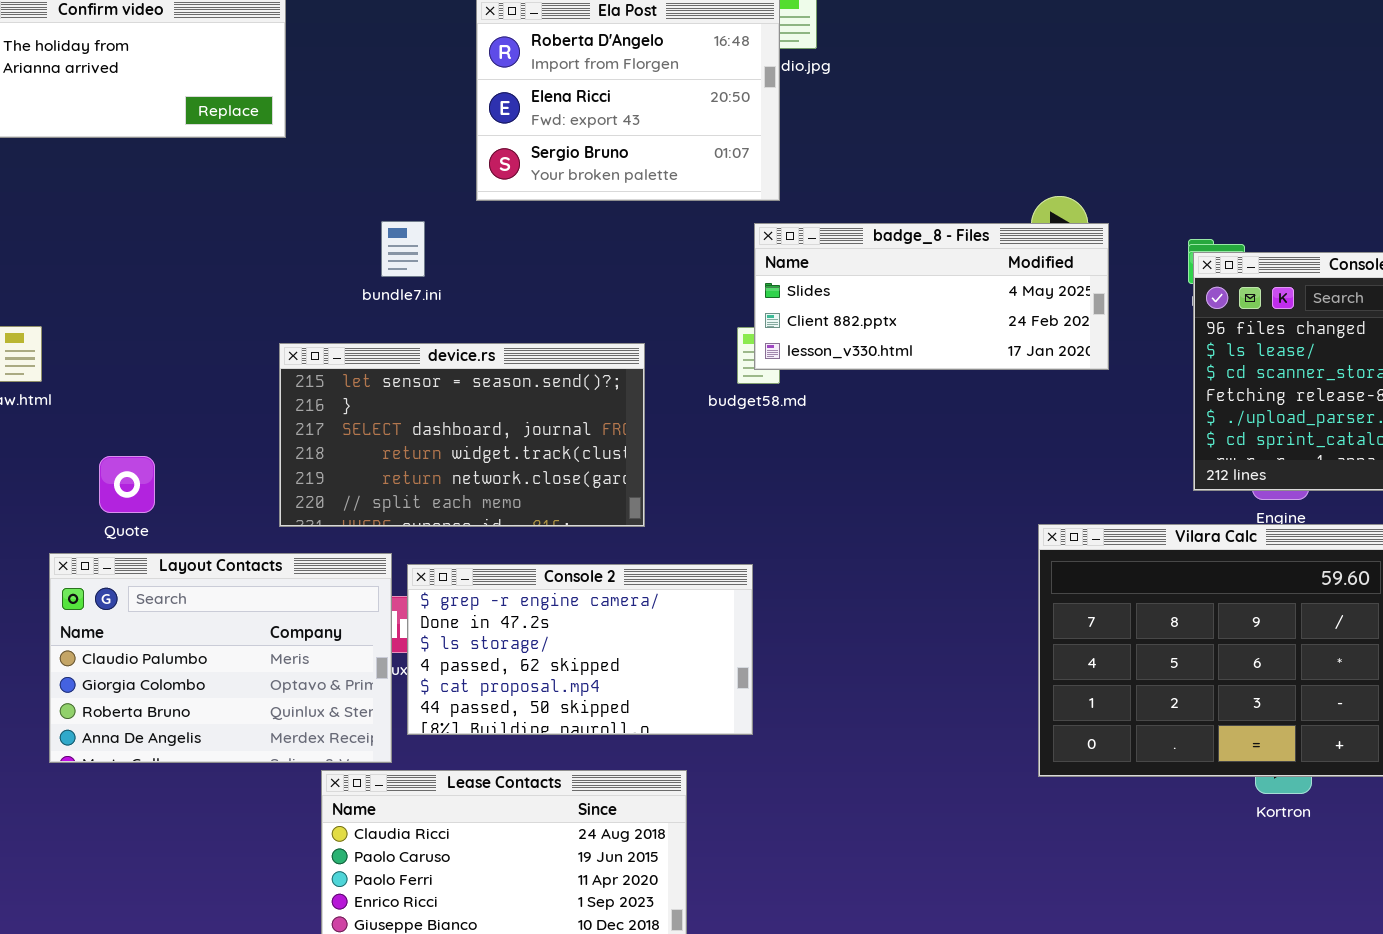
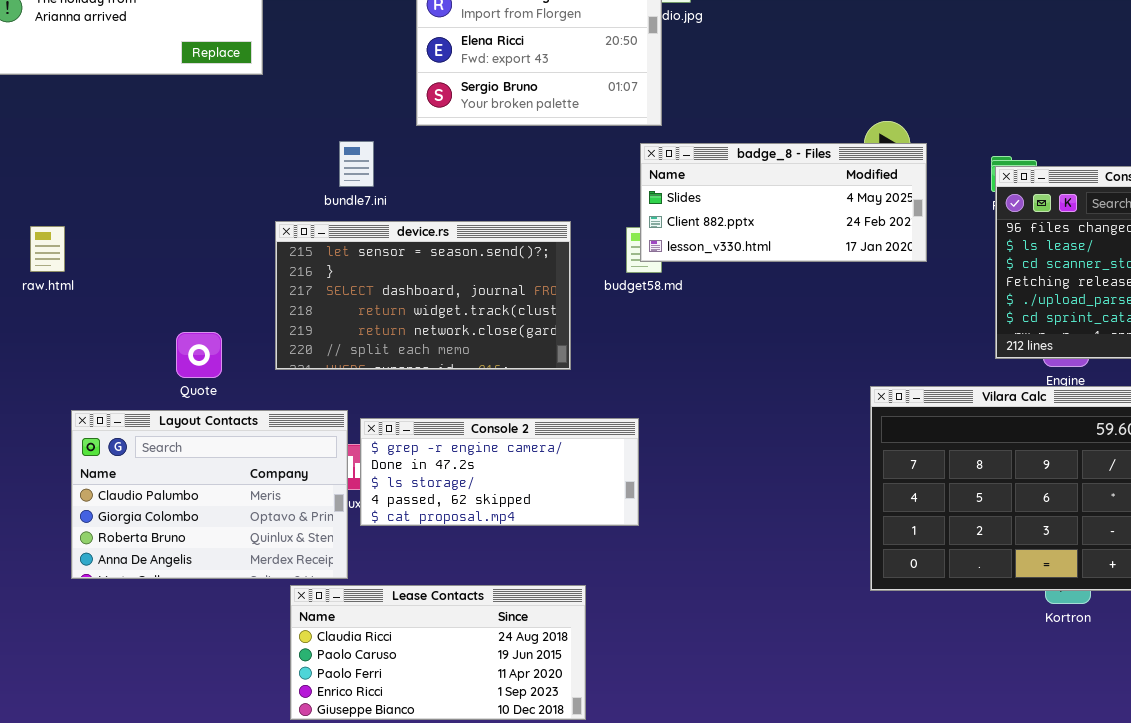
device.rs: [279,343,645,527] -> [275,221,571,370], moved
Quote: [99,456,155,513] -> [176,332,222,378], moved
Console 2: [407,564,753,735] -> [360,418,639,526], resized

